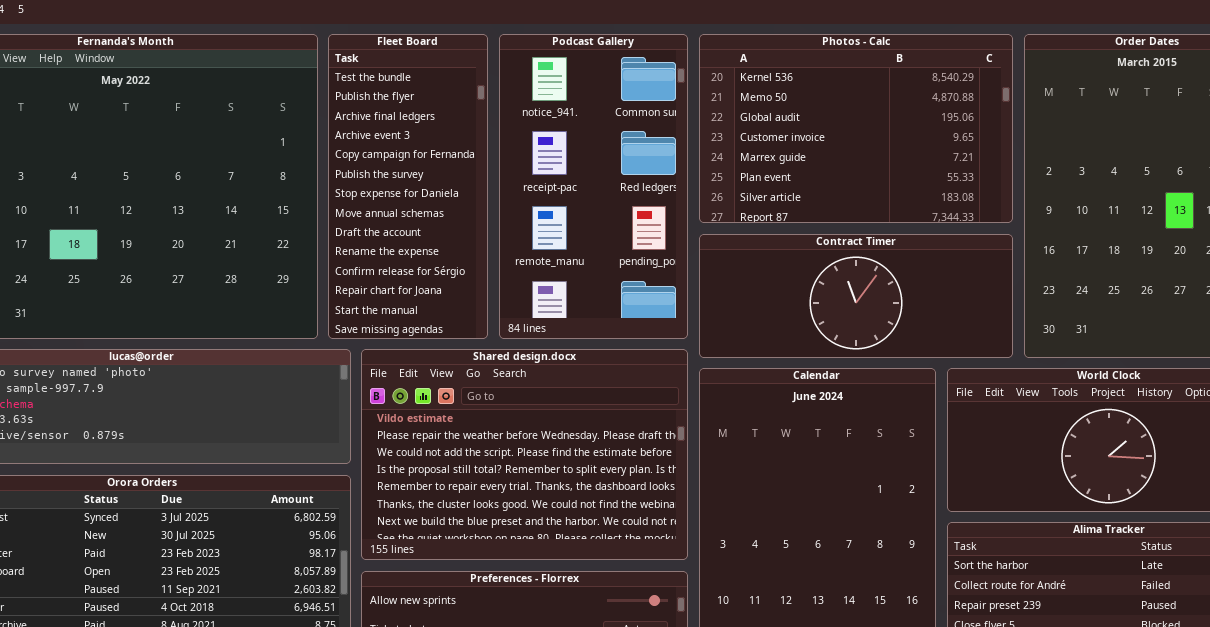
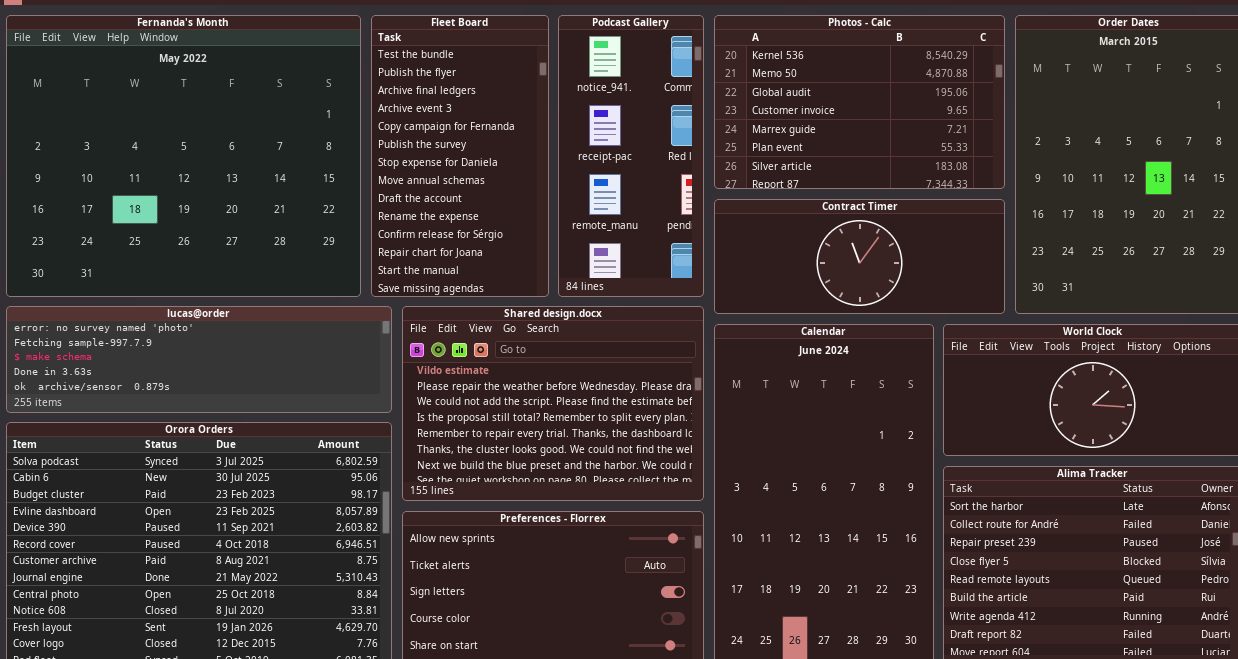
Fleet Board: [328,34,488,339] -> [371,15,549,297], resized
Podcast Gallery: [499,34,688,339] -> [558,15,704,297], resized

